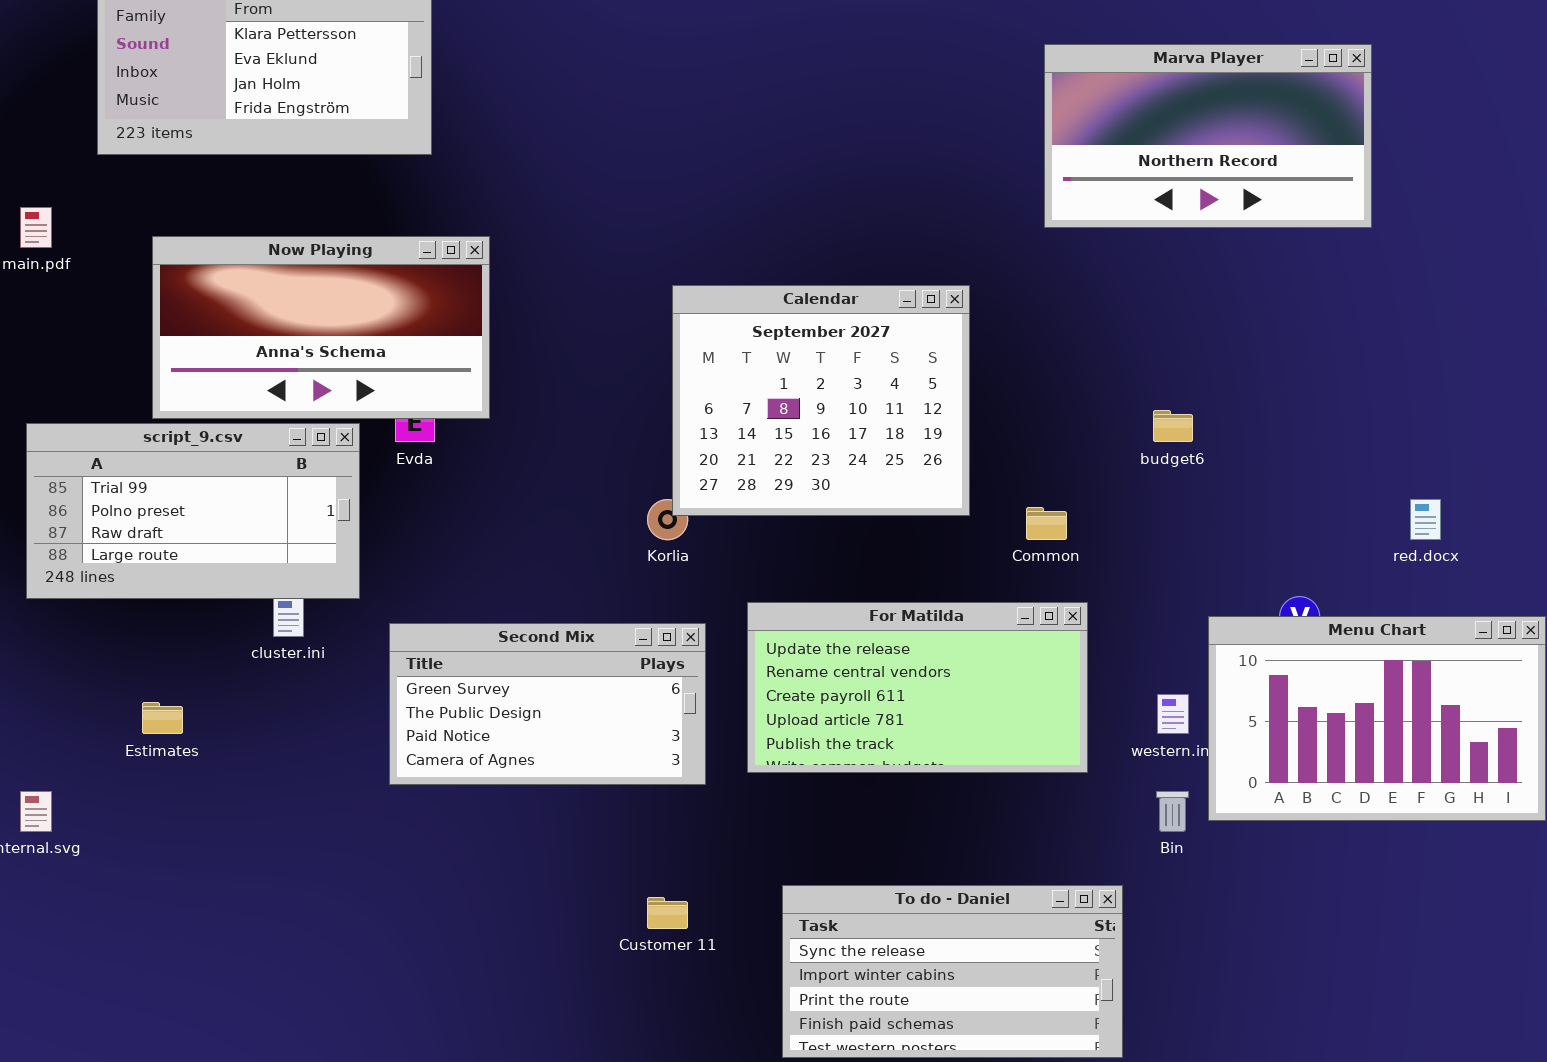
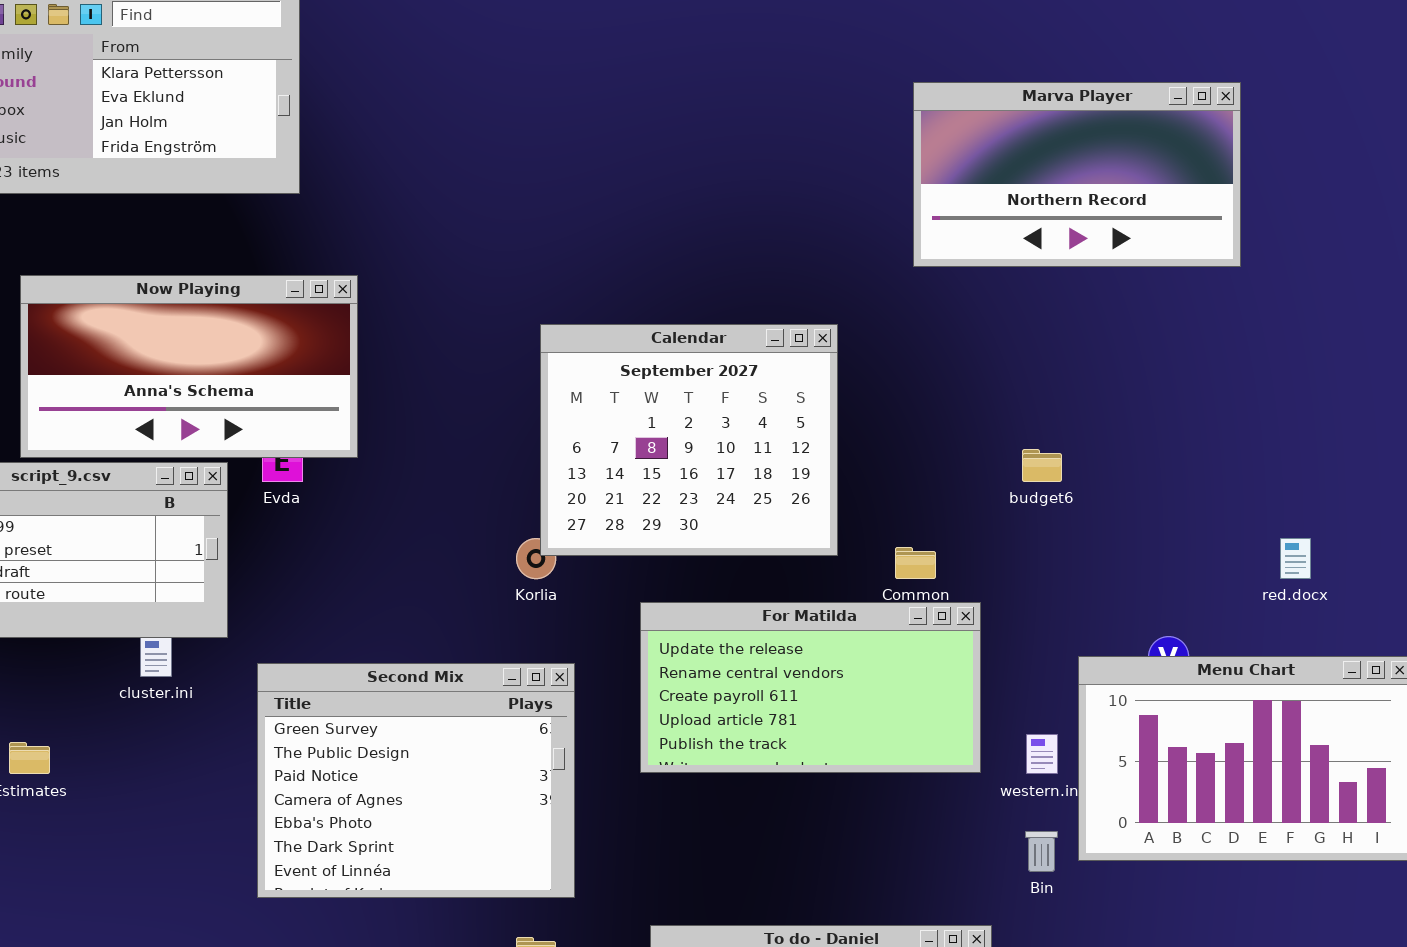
For Matilda: [747,602,1088,773] -> [640,602,981,773], moved
Second Mix: [389,623,706,785] -> [257,663,575,898], resized

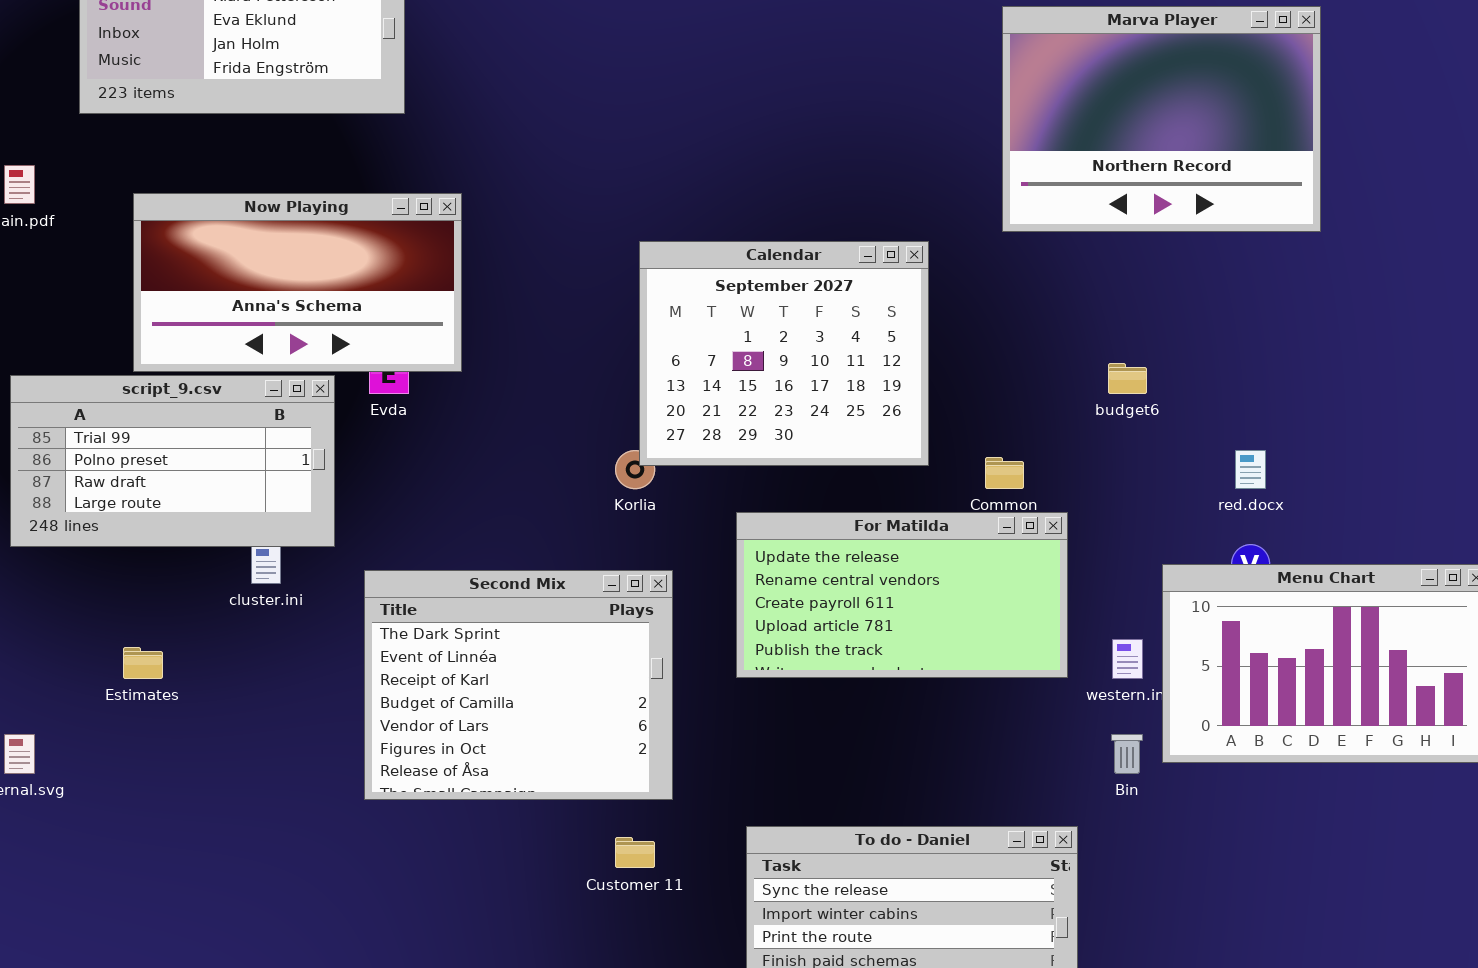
Marva Player: [913,82,1241,267] -> [1002,6,1321,232], resized
red.docx: [1280,538,1311,579] -> [1235,450,1266,489], moved
Second Mix: [257,663,575,898] -> [364,570,673,800], scrolled down 5 rows

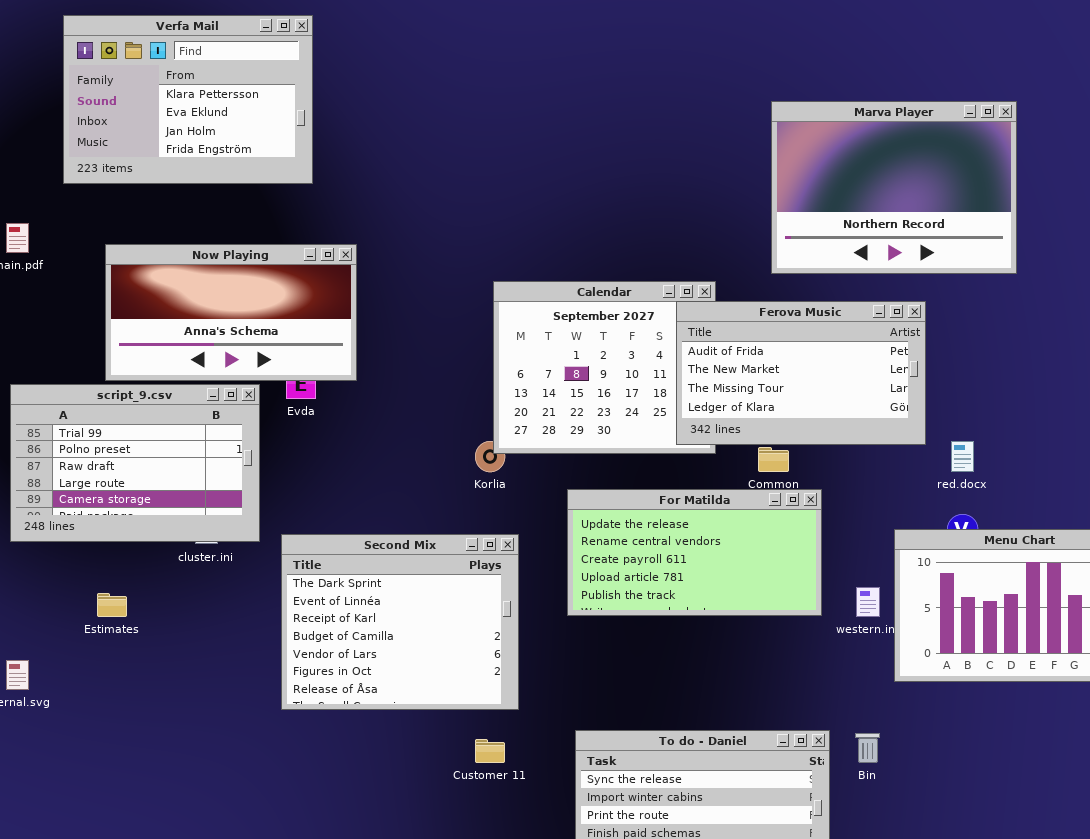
Ferova Music: none -> [676,301,926,445], opened
script_9.csv: [10,375,335,547] -> [10,384,260,542], resized
Bin: [1111,734,1143,774] -> [855,733,880,763], moved

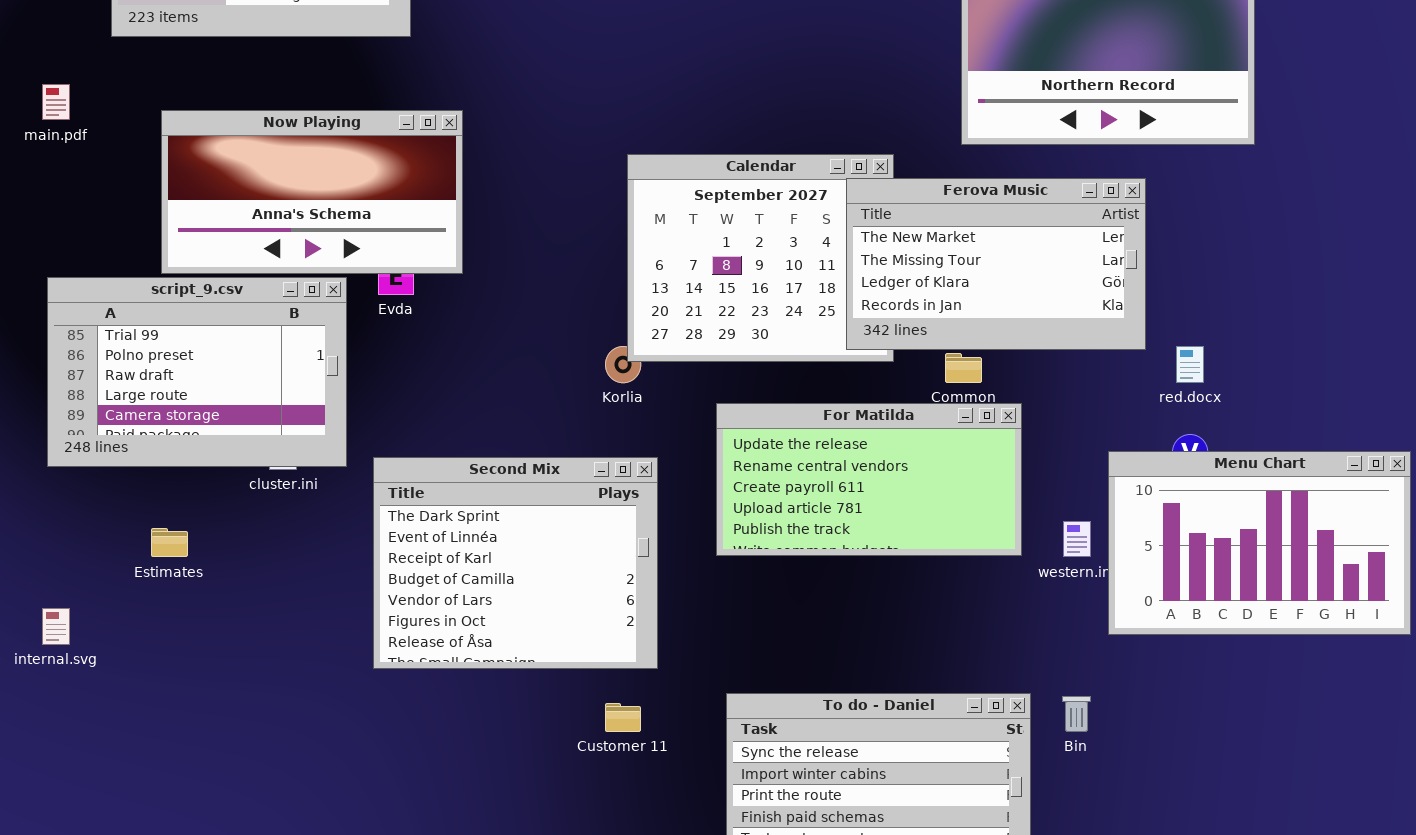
Ferova Music: [676,301,926,445] -> [846,178,1146,350], scrolled down 1 row

